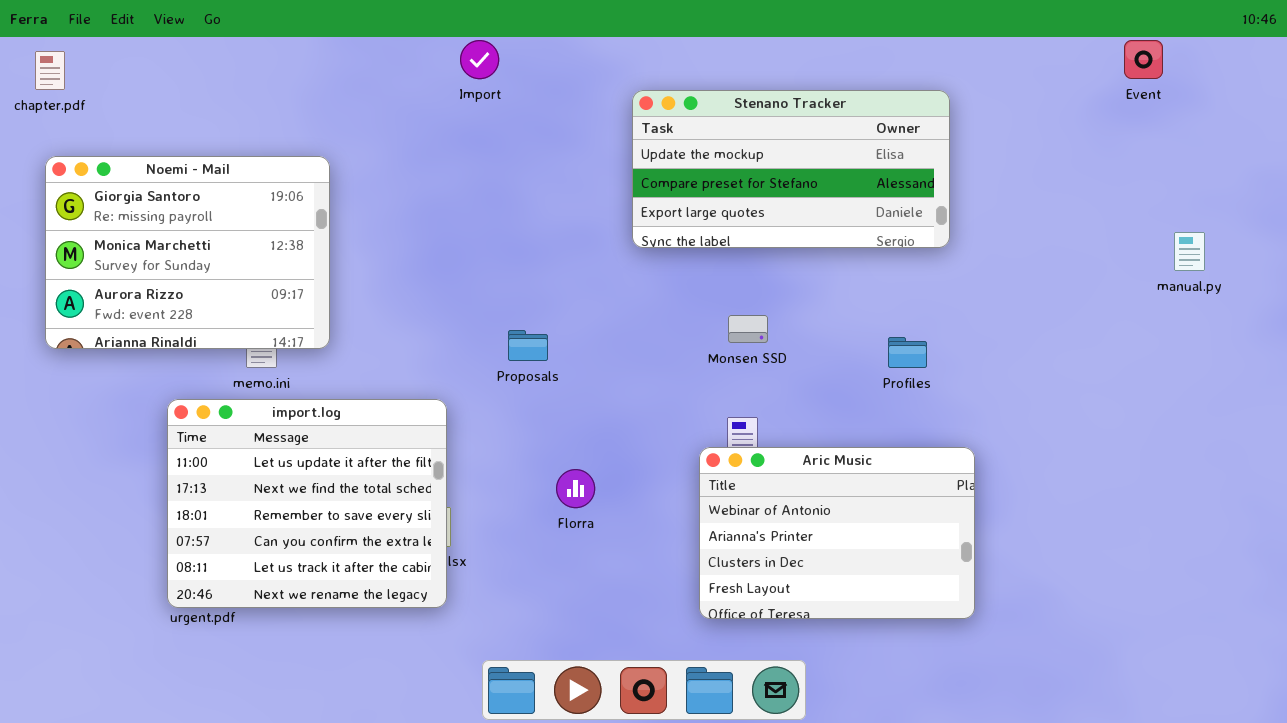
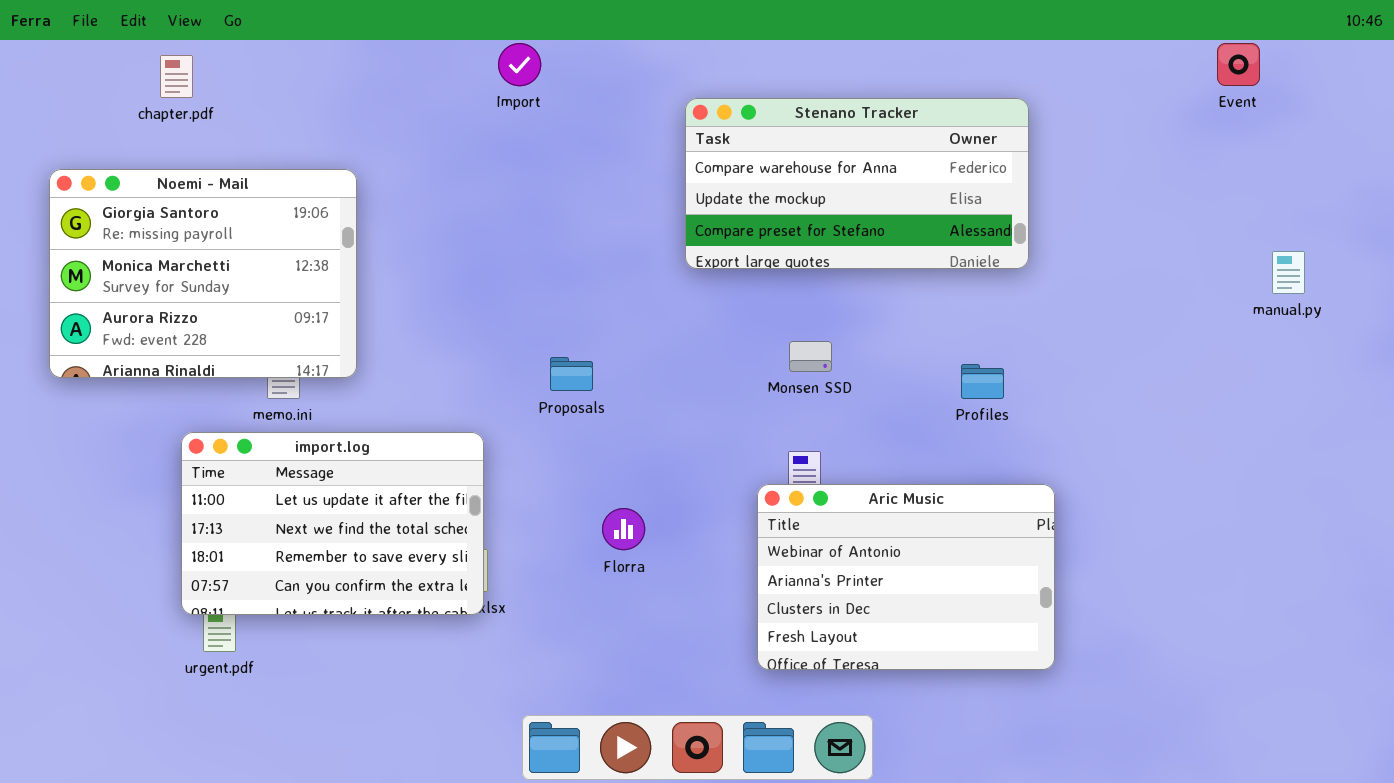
chapter.pdf: [35,51,65,90] -> [160,55,193,98], moved
Stenano Tracker: [632,90,950,248] -> [685,98,1029,269], scrolled up 1 row
import.log: [167,399,447,608] -> [181,432,484,615], resized

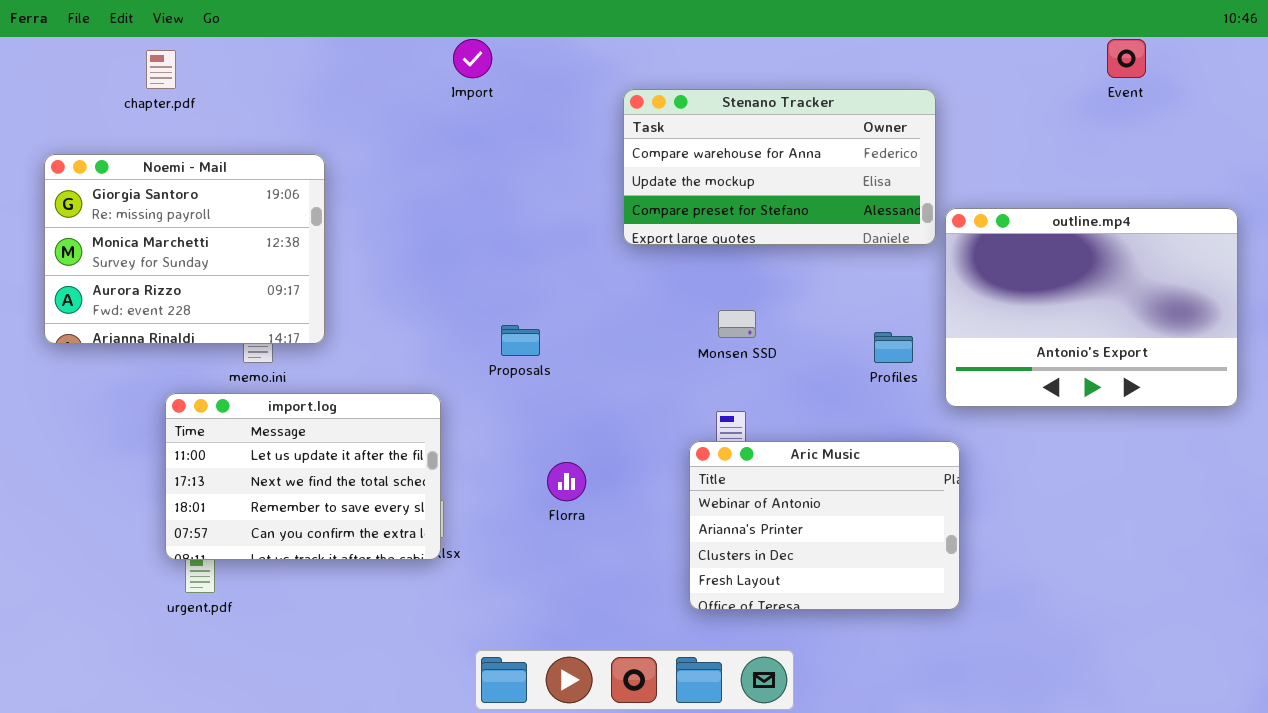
outline.mp4: none -> [945,208,1238,407], opened

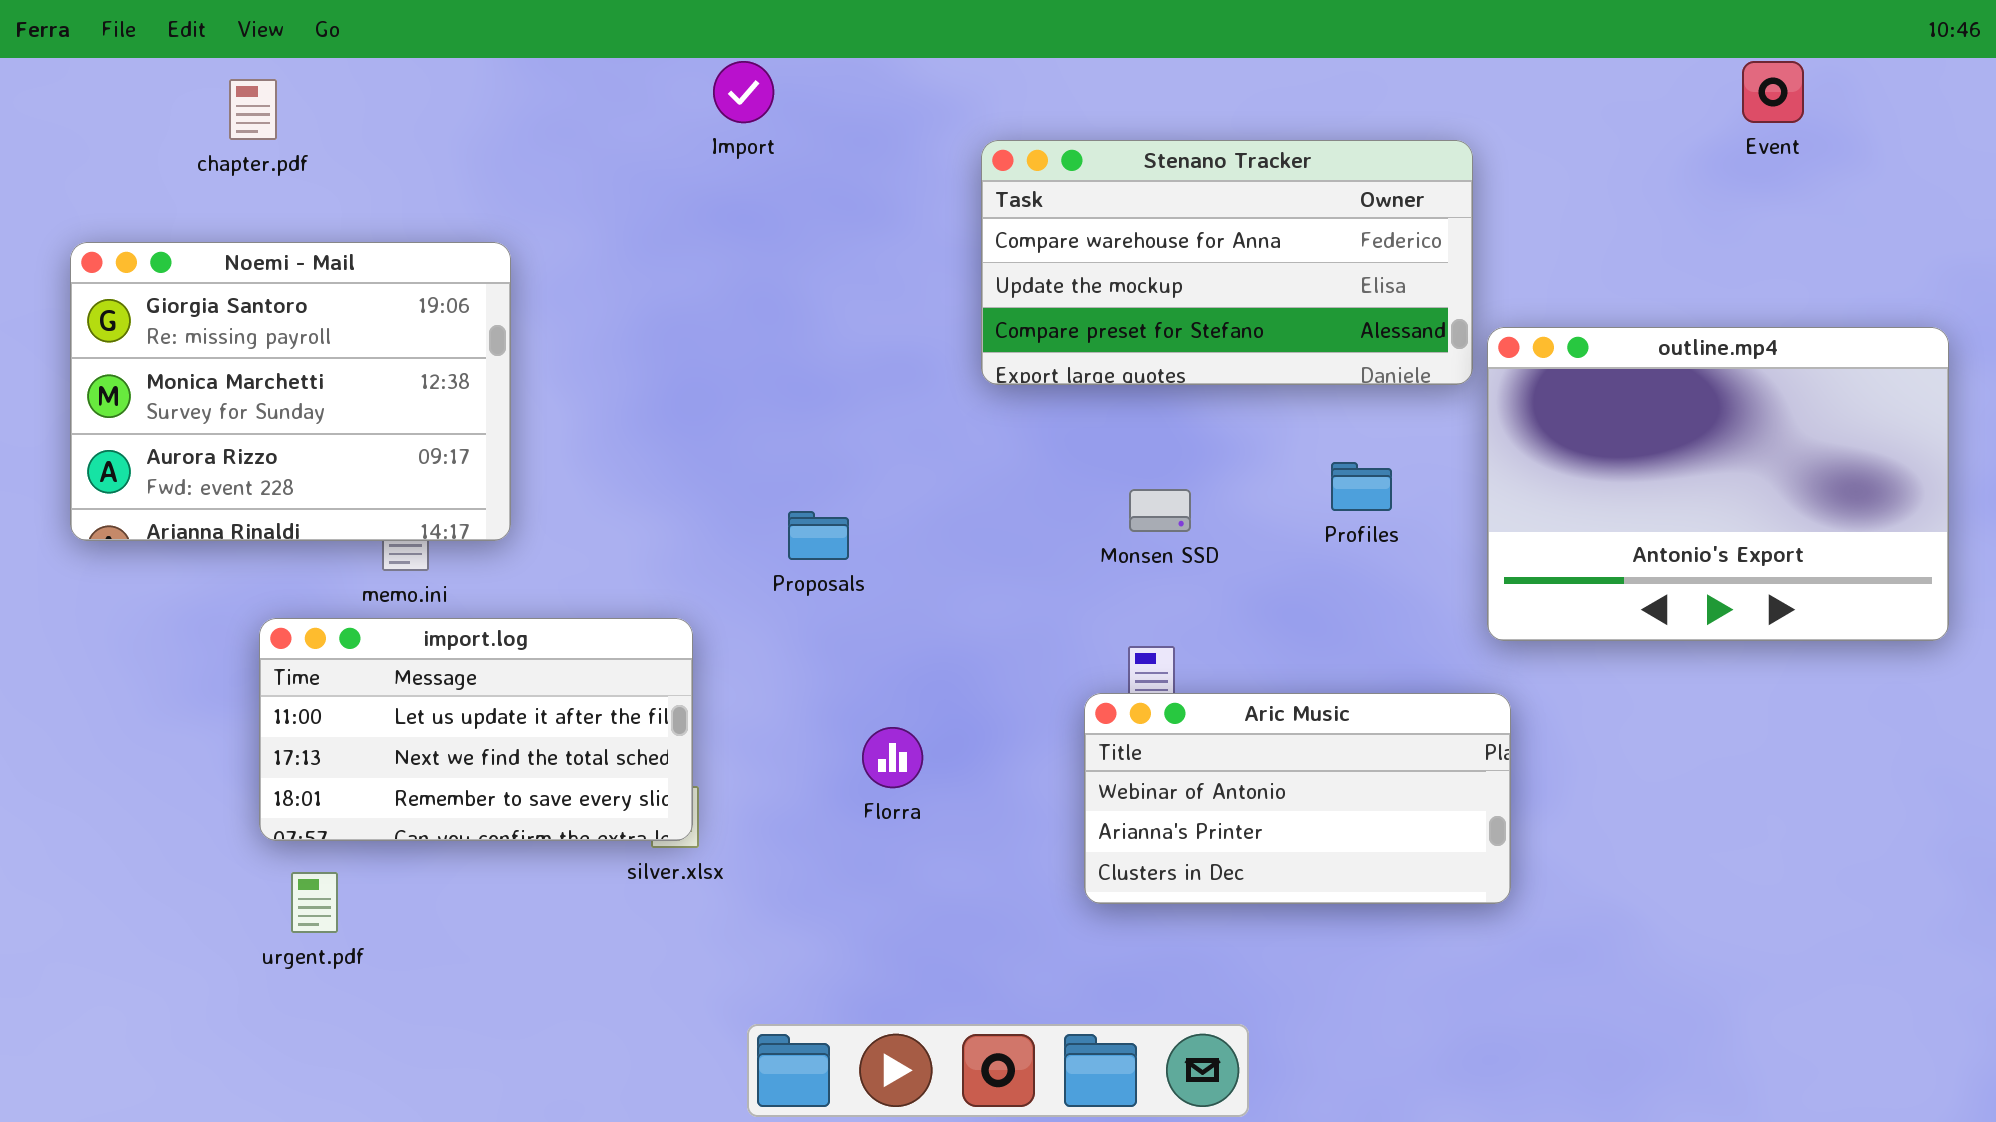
Profiles: [874,332,913,363] -> [1331,462,1392,511], moved
import.log: [165,393,441,560] -> [259,618,693,841], resized
Aric Music: [689,441,960,610] -> [1084,693,1511,904], resized

